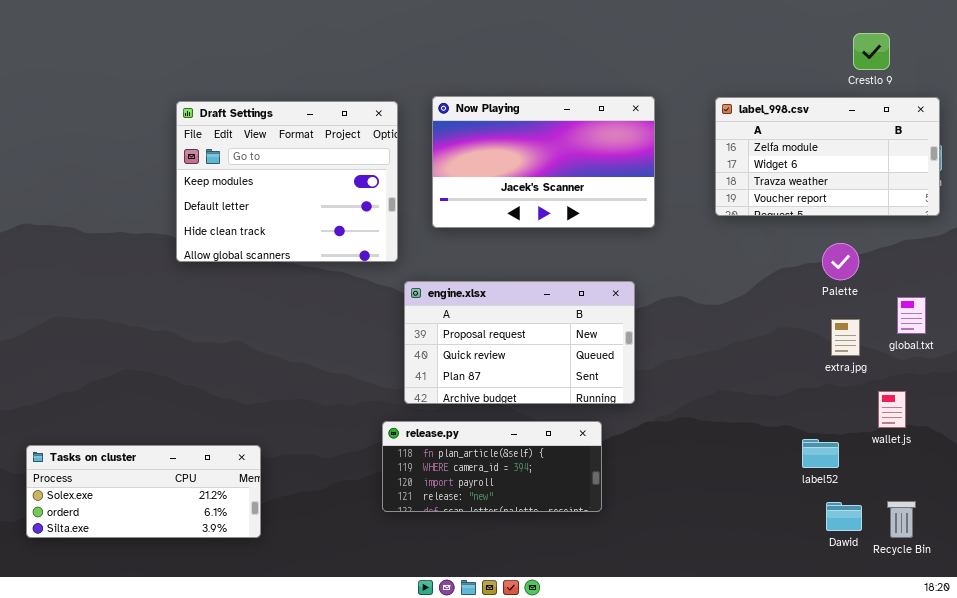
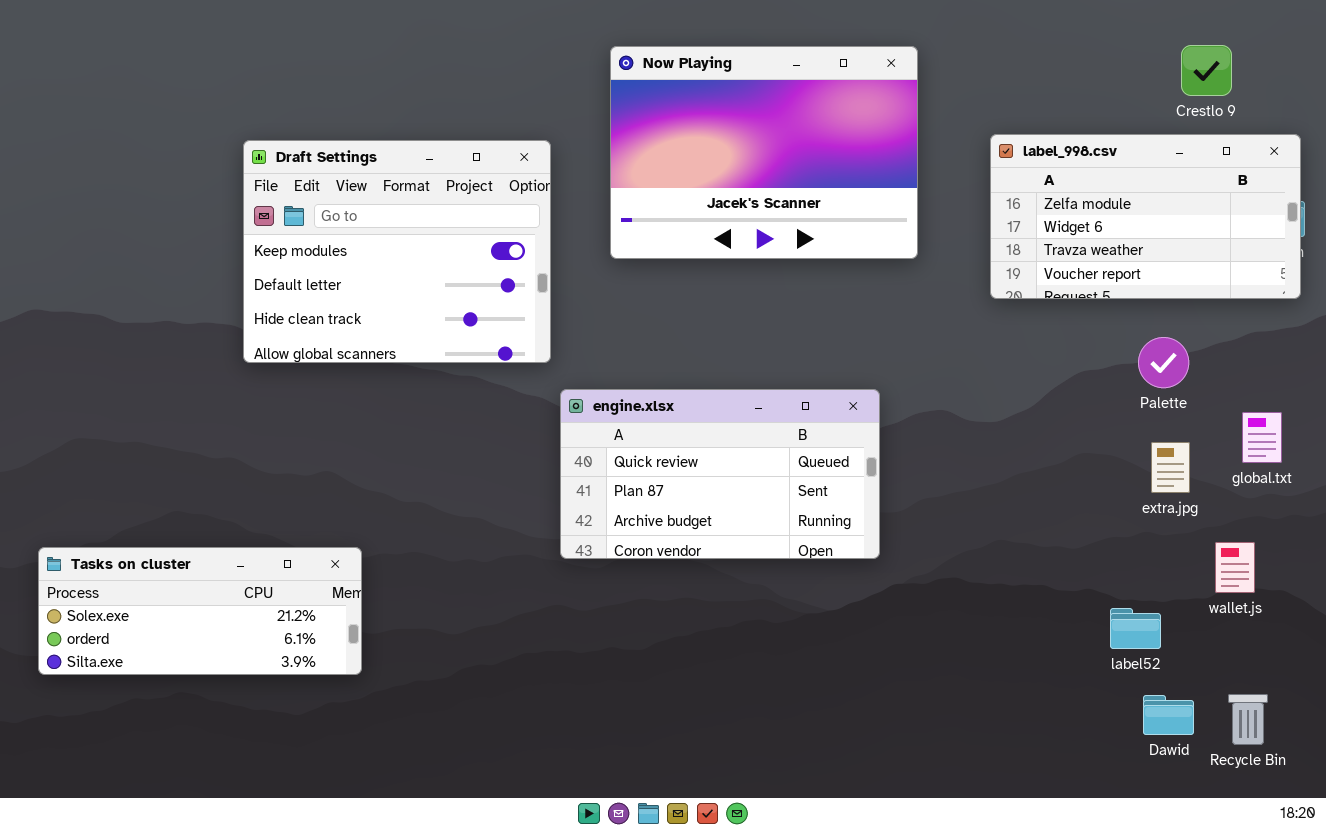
Now Playing: [432,96,655,228] -> [610,46,918,259], moved, resized
engine.xlsx: [404,281,635,404] -> [560,389,880,559], scrolled down 1 row
release.py: [382,421,602,512] -> none, closed
Tasks on cluster: [26,445,261,538] -> [38,547,362,675], moved

